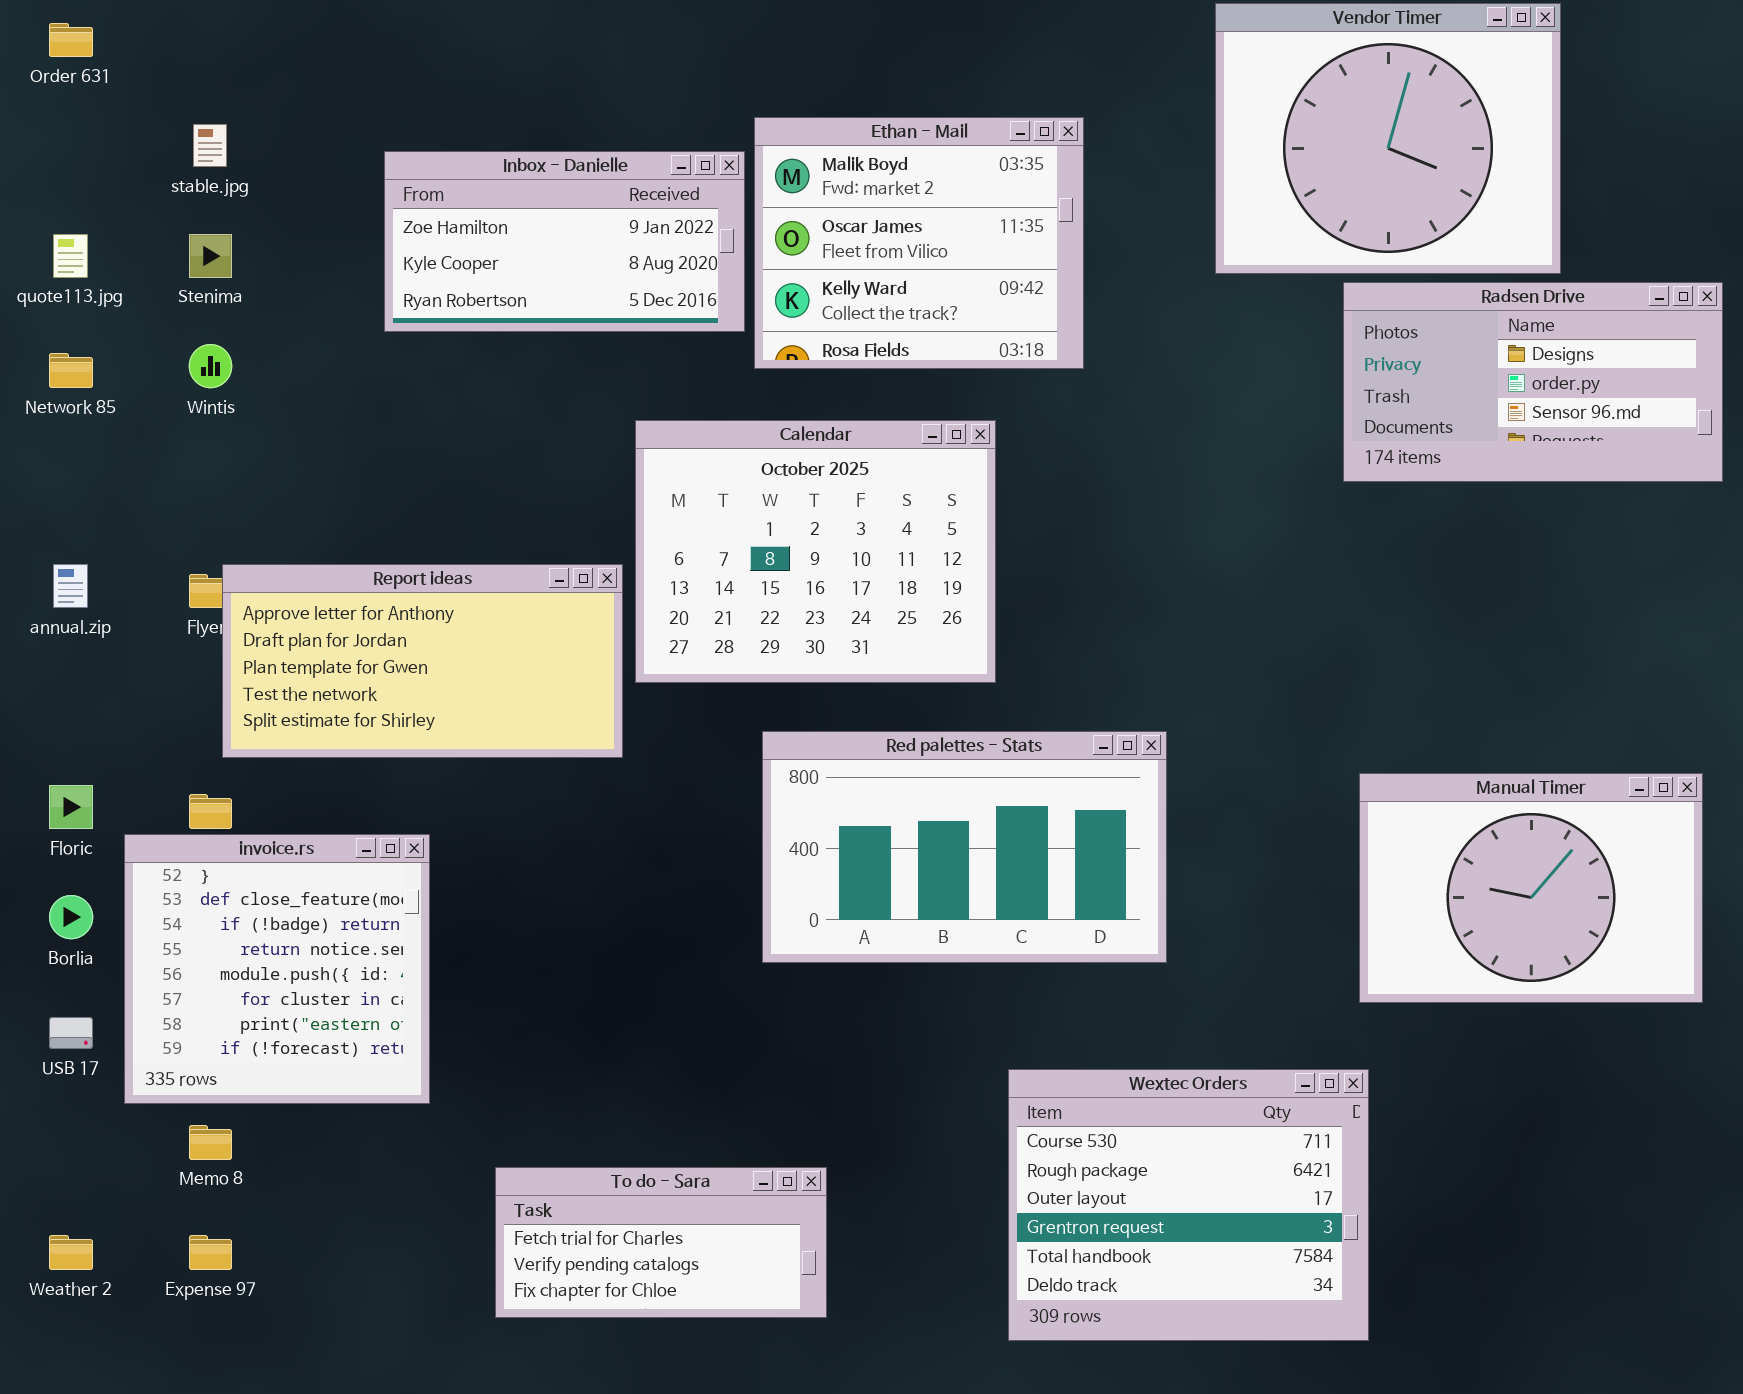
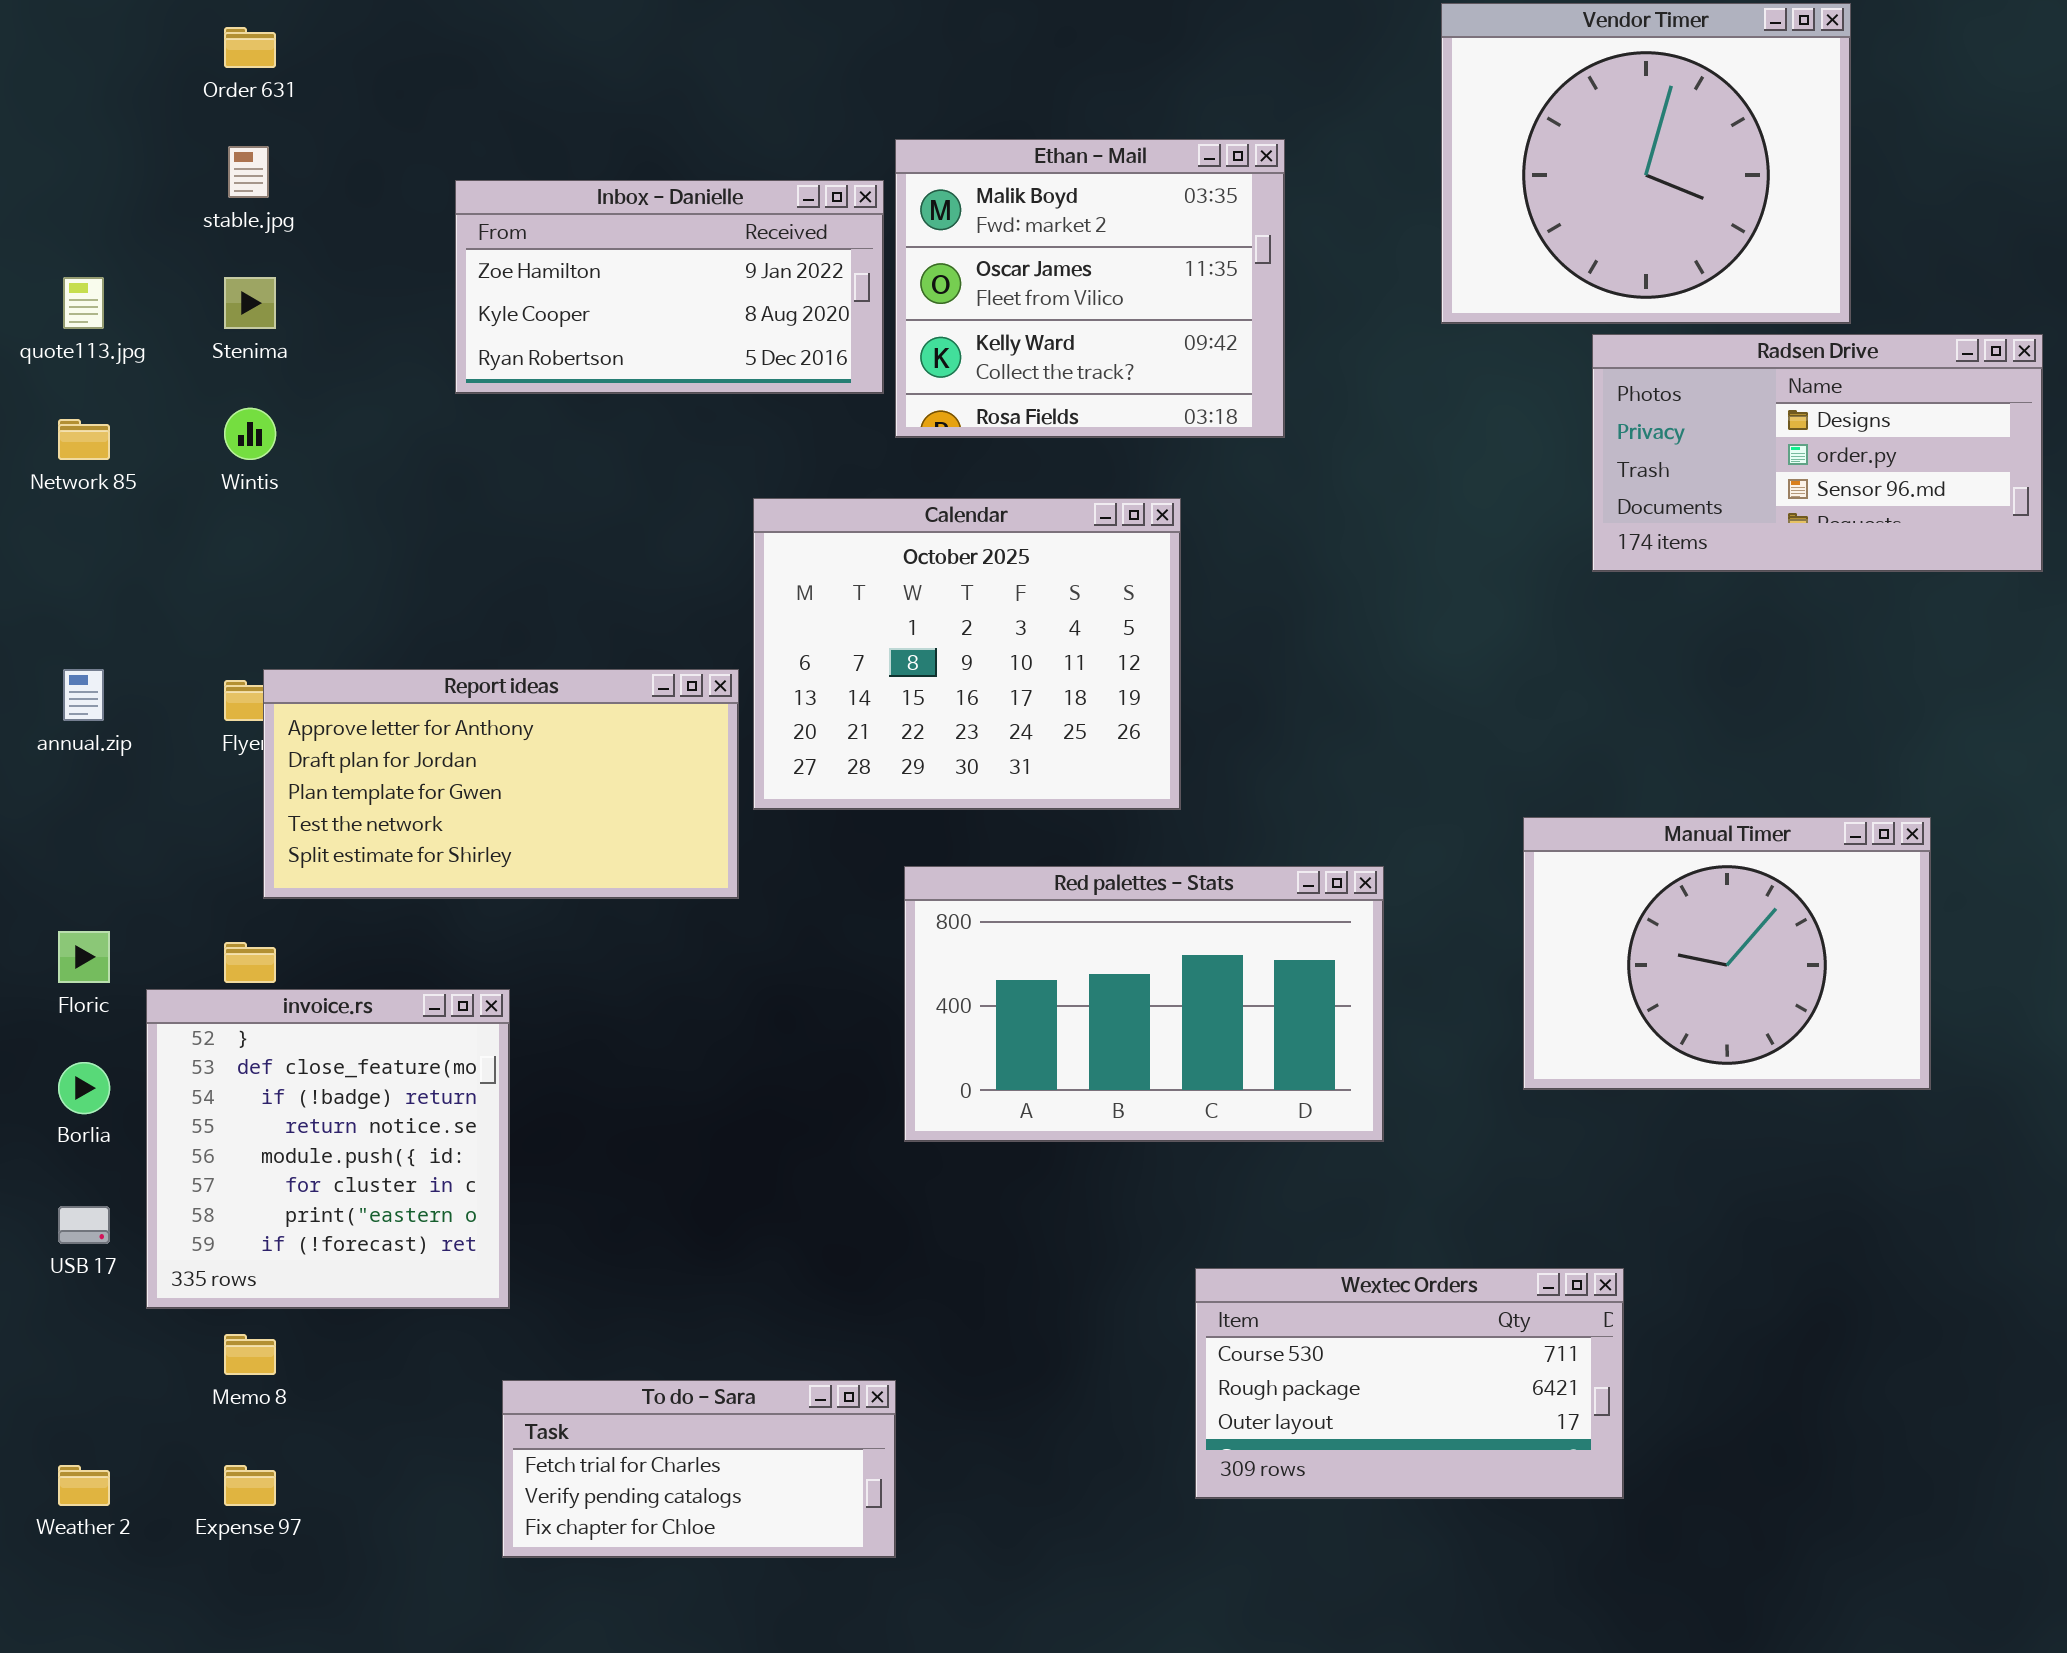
Order 631: [49,23,93,57] -> [224,27,276,68], moved
Manual Timer: [1359,773,1703,1003] -> [1523,817,1931,1090], moved
Wextec Orders: [1008,1069,1369,1341] -> [1195,1268,1624,1499], resized
To do - Sara: [495,1167,827,1318] -> [502,1380,896,1558], moved

